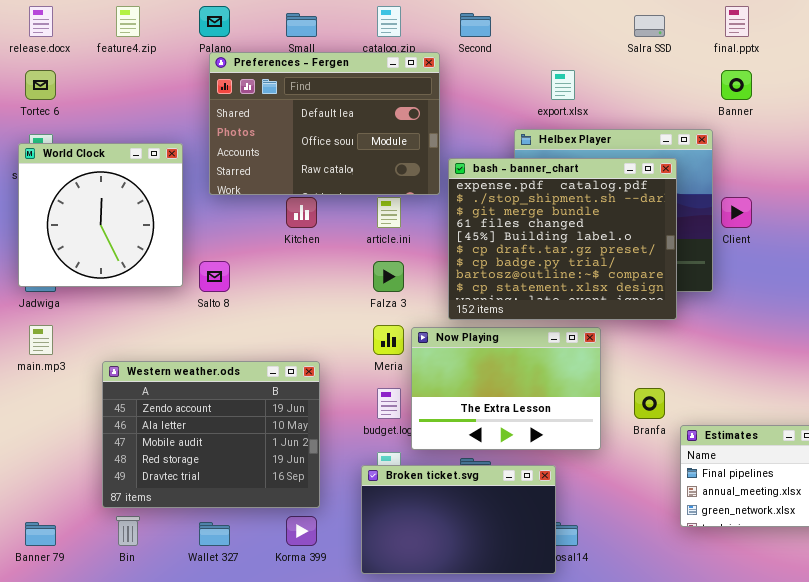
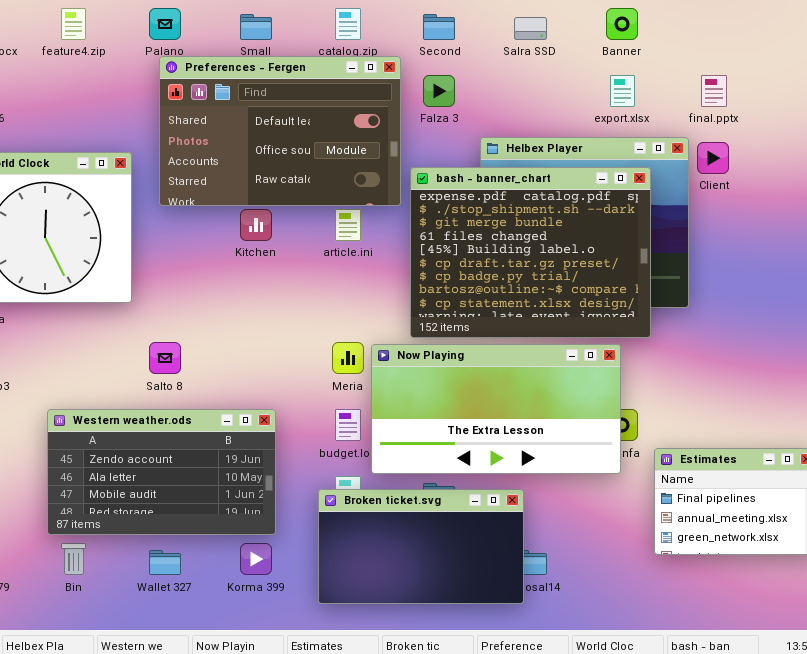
final.pptx: [725,6,749,37] -> [701,75,727,107], moved
Salra SSD: [634,15,665,37] -> [514,17,547,40], moved
export.xlsx: [551,70,575,100] -> [610,75,635,107], moved
Banner: [721,70,752,100] -> [606,8,638,40], moved
Client: [721,197,752,228] -> [697,142,729,174], moved
Salto 8: [199,261,230,292] -> [149,342,181,374], moved
Falza 3: [373,261,404,292] -> [423,75,455,107], moved
Now Playing: [411,327,601,450] -> [371,344,621,474], resized
Western weather.ods: [102,361,320,508] -> [47,409,276,535], resized

